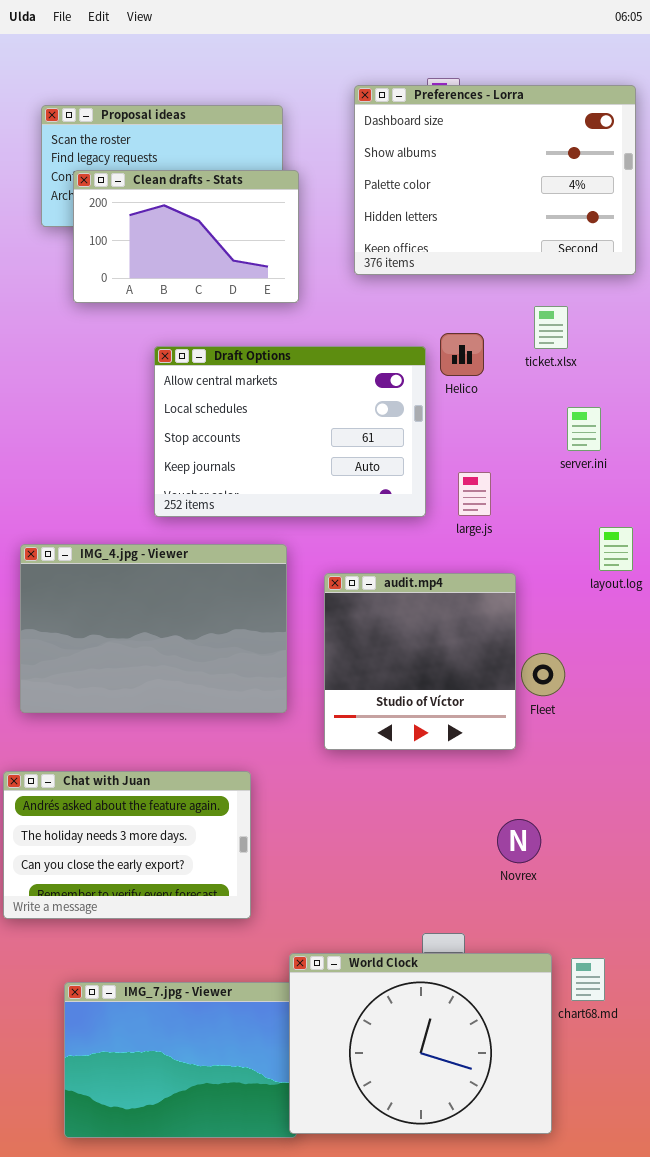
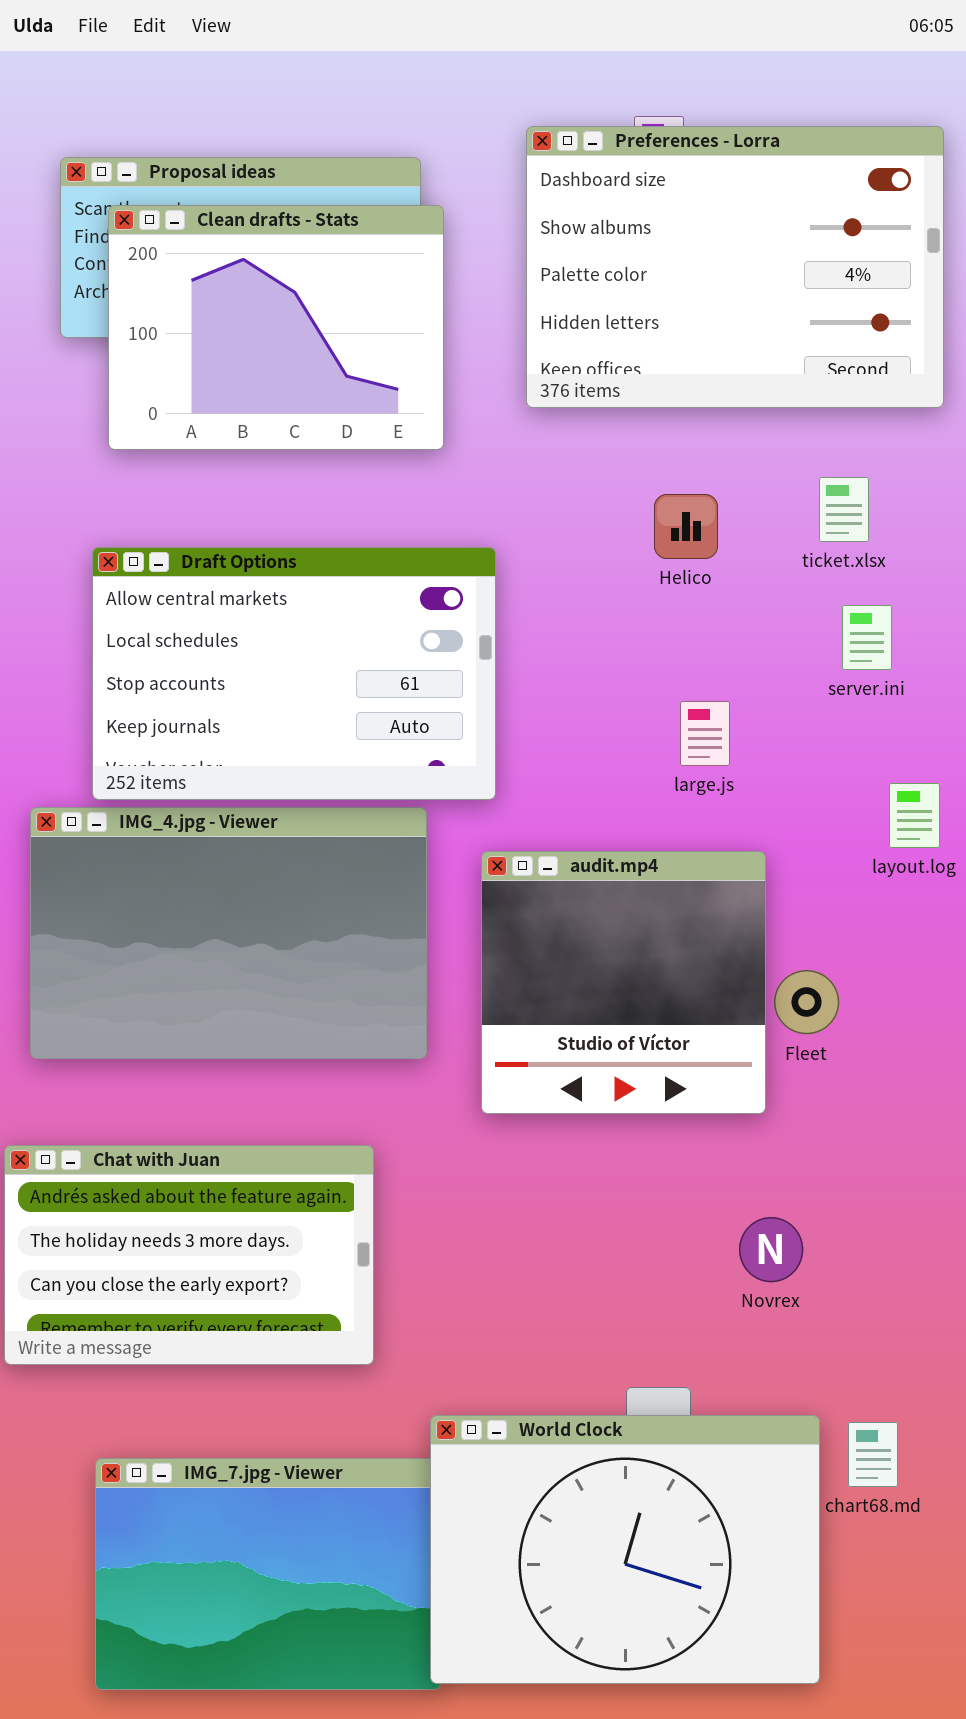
Clean drafts - Stats: [73,170,299,303] -> [108,205,444,450], resized
ticket.xlsx: [534,306,568,349] -> [819,477,869,542], moved
Draft Options: [154,346,426,517] -> [92,547,496,800], moved

